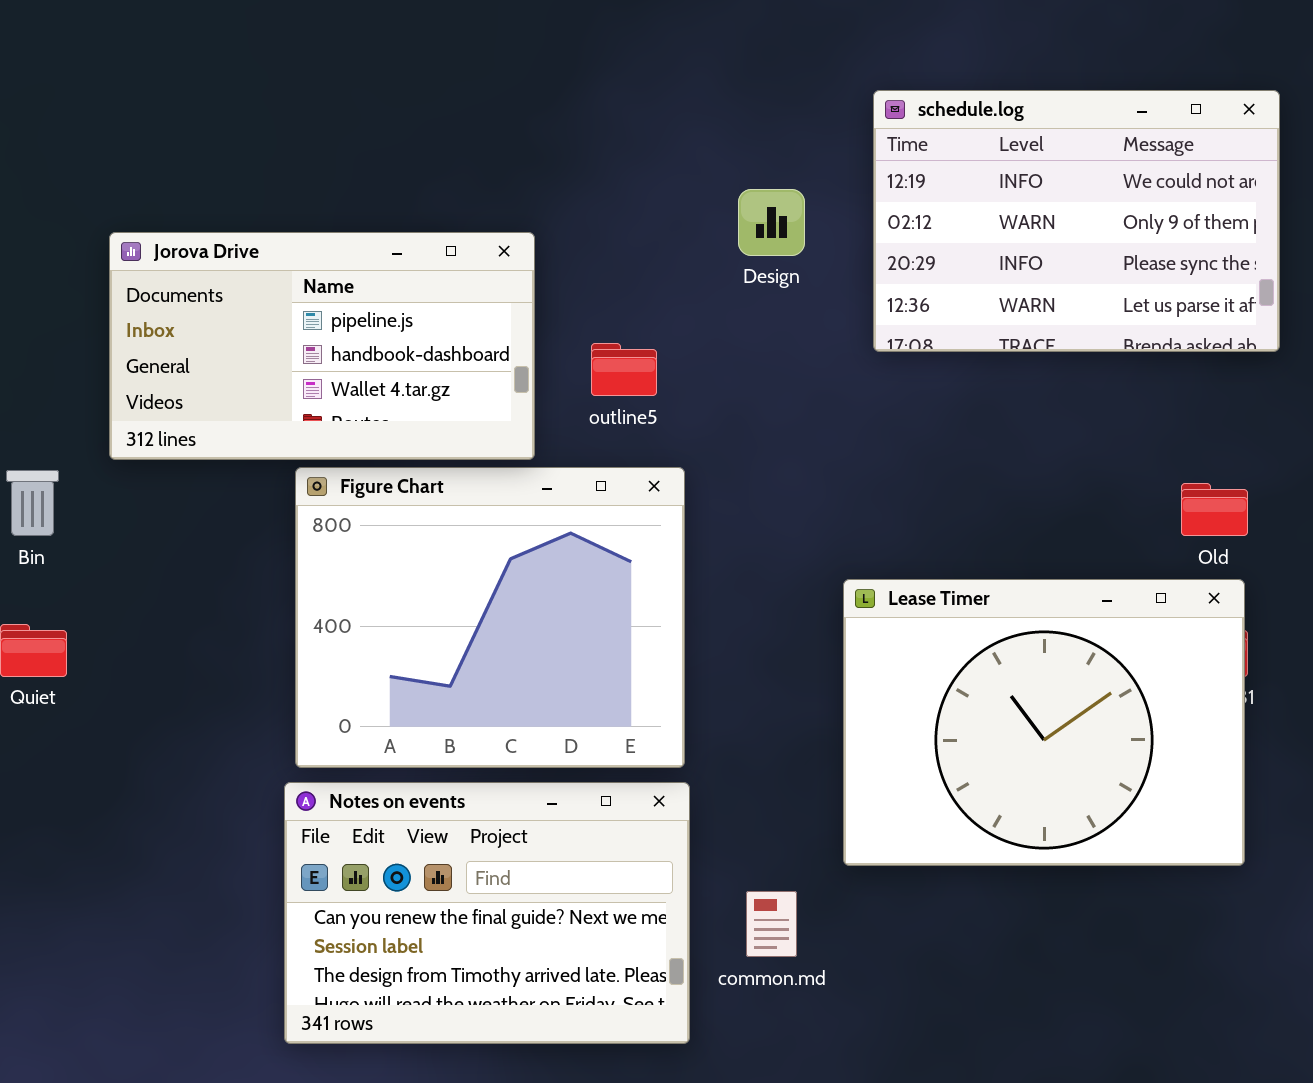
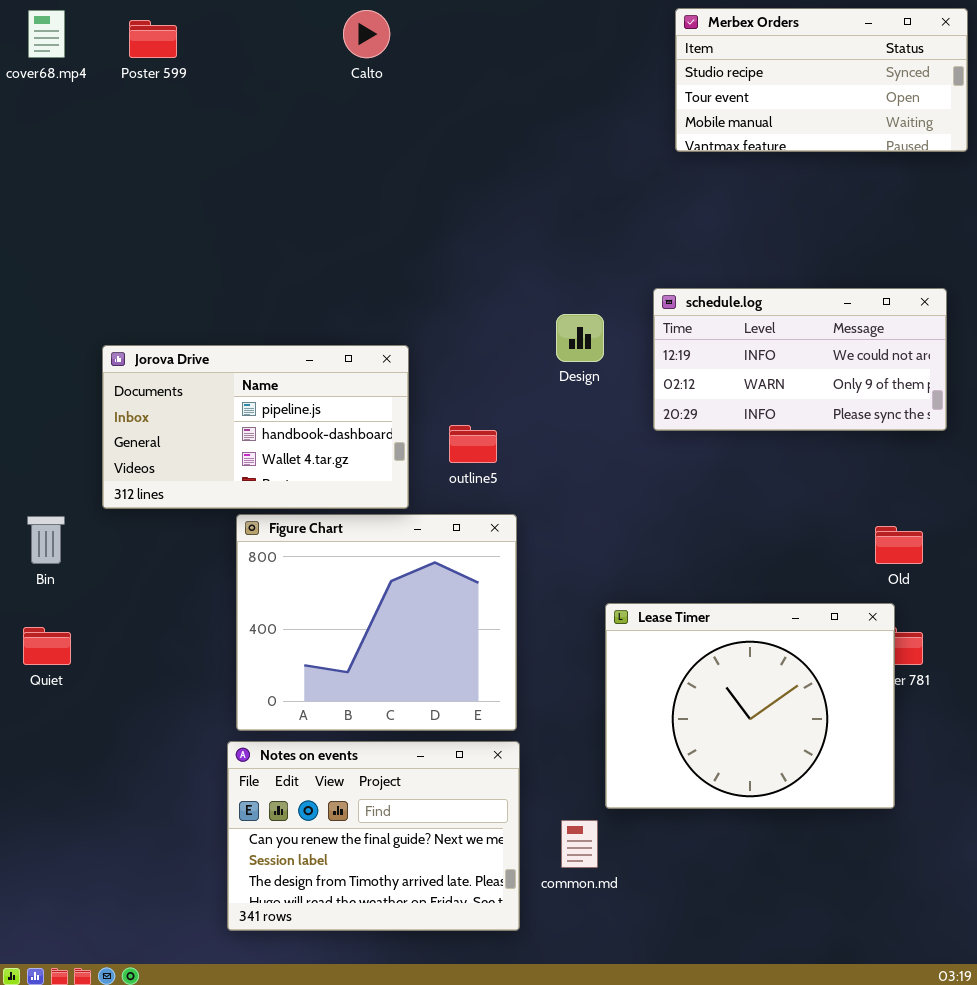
schedule.log: [873,90,1280,352] -> [653,288,947,431], resized
Lease Timer: [843,579,1245,866] -> [605,603,895,809], moved

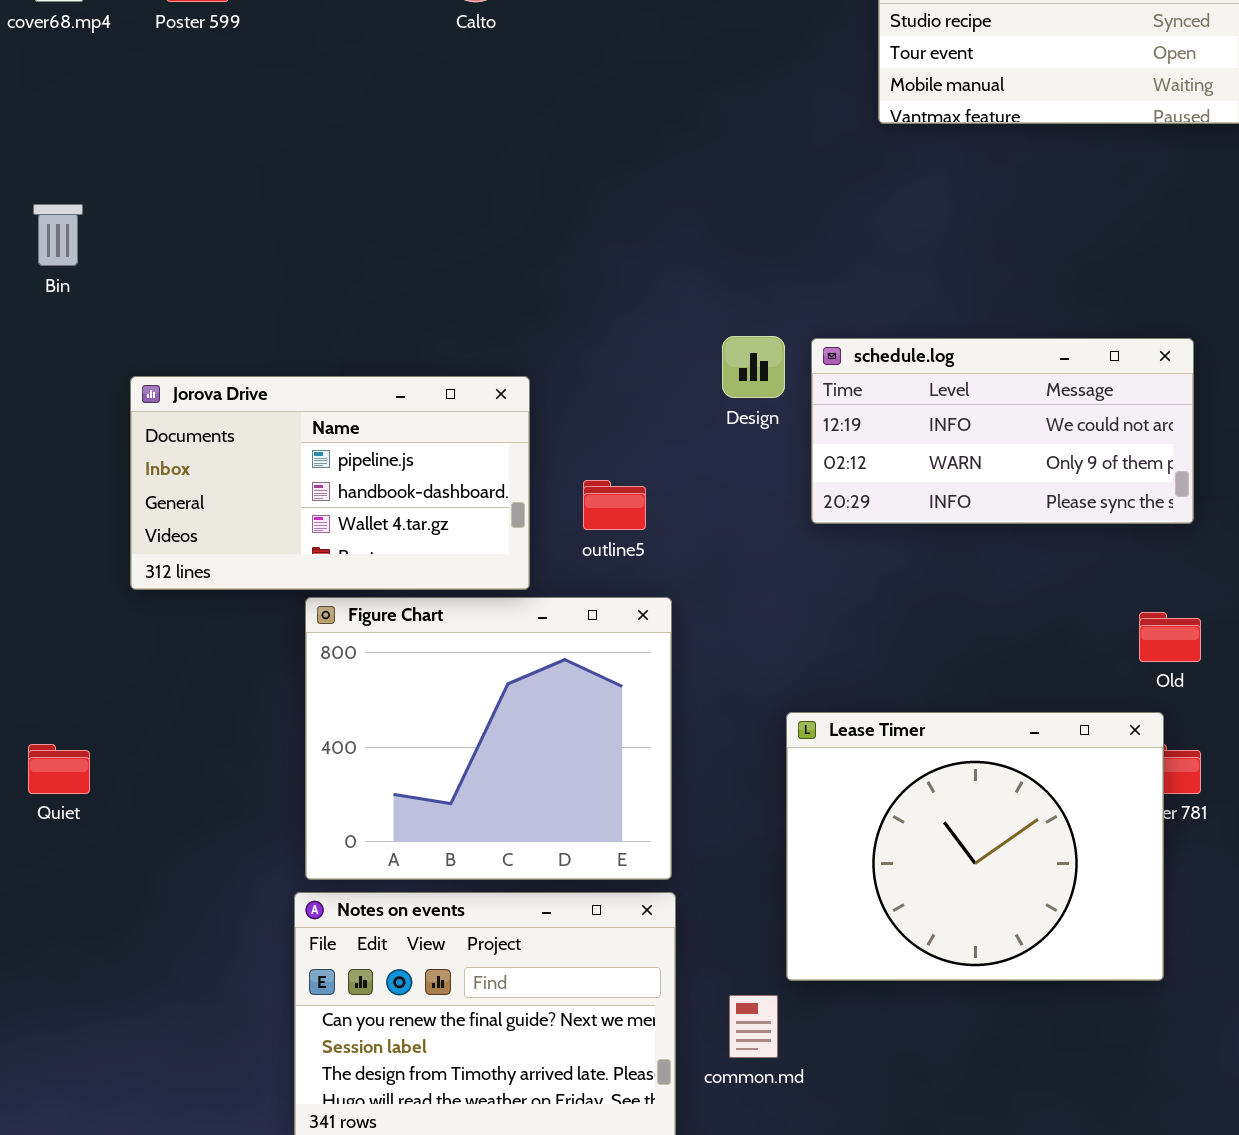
schedule.log: [653,288,947,431] -> [811,338,1194,524], moved
Bin: [27,516,65,564] -> [33,204,83,266], moved

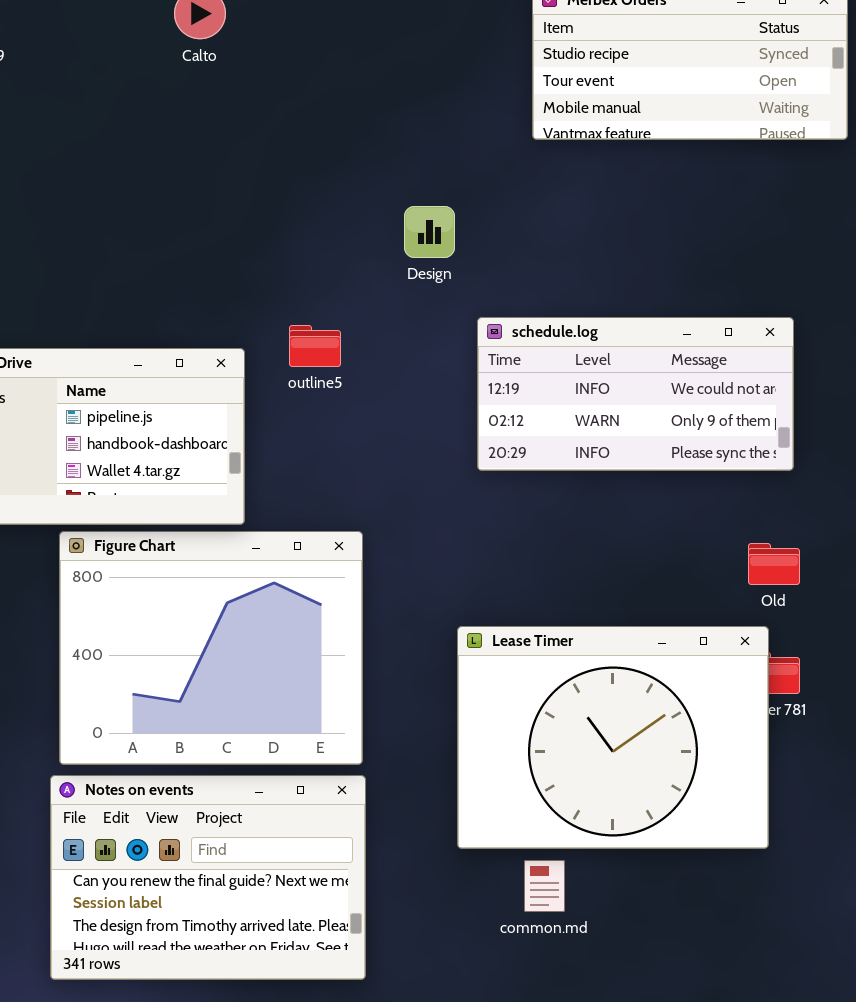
Design: [722,336,785,398] -> [404,206,455,258], moved
outline5: [583,480,646,530] -> [289,325,341,367], moved
common.md: [729,995,778,1058] -> [524,860,565,912], moved

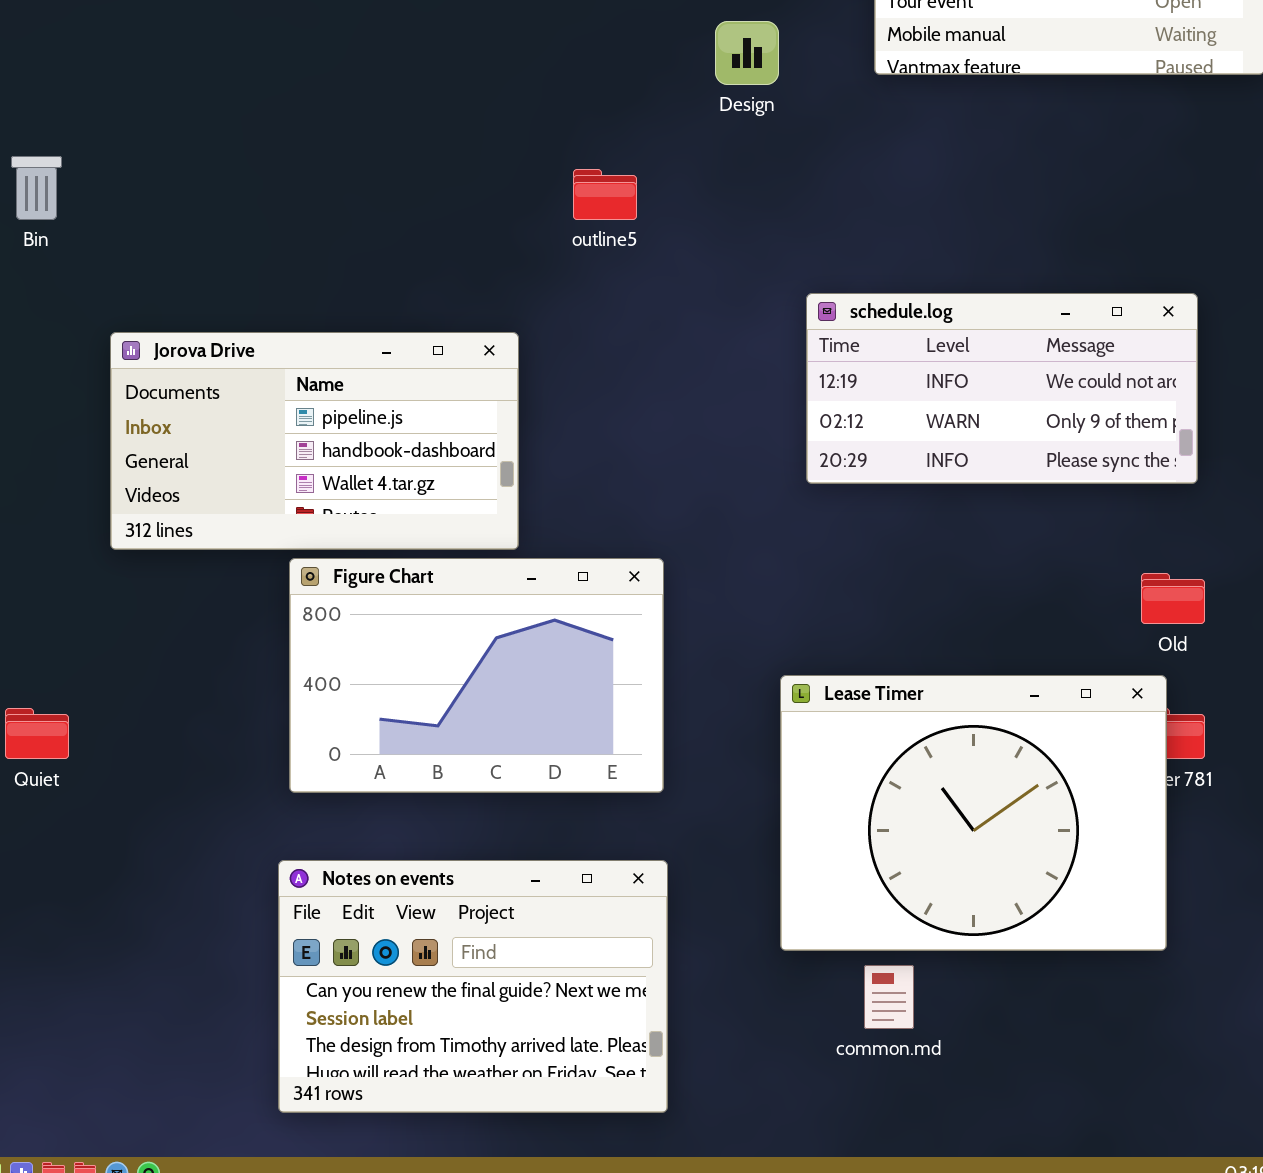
Design: [404,206,455,258] -> [715,21,779,85], moved
outline5: [289,325,341,367] -> [573,169,637,220], moved
Figure Chart: [59,531,363,765] -> [289,558,664,793], resized

